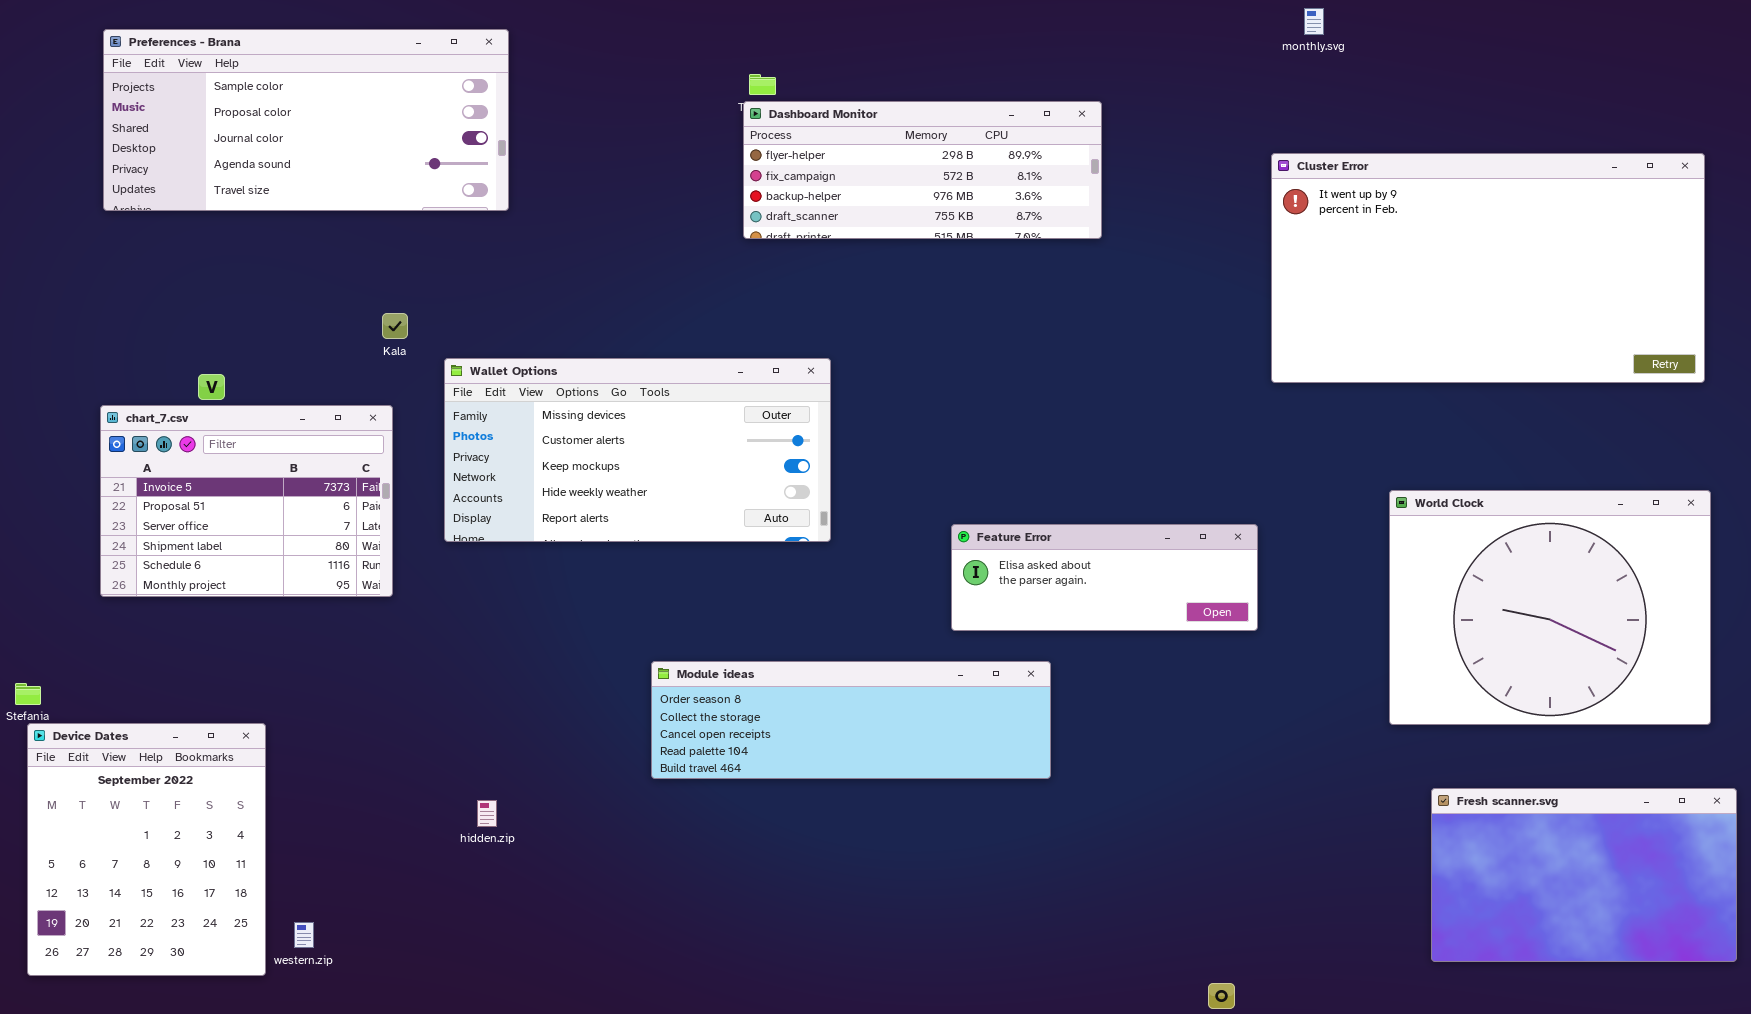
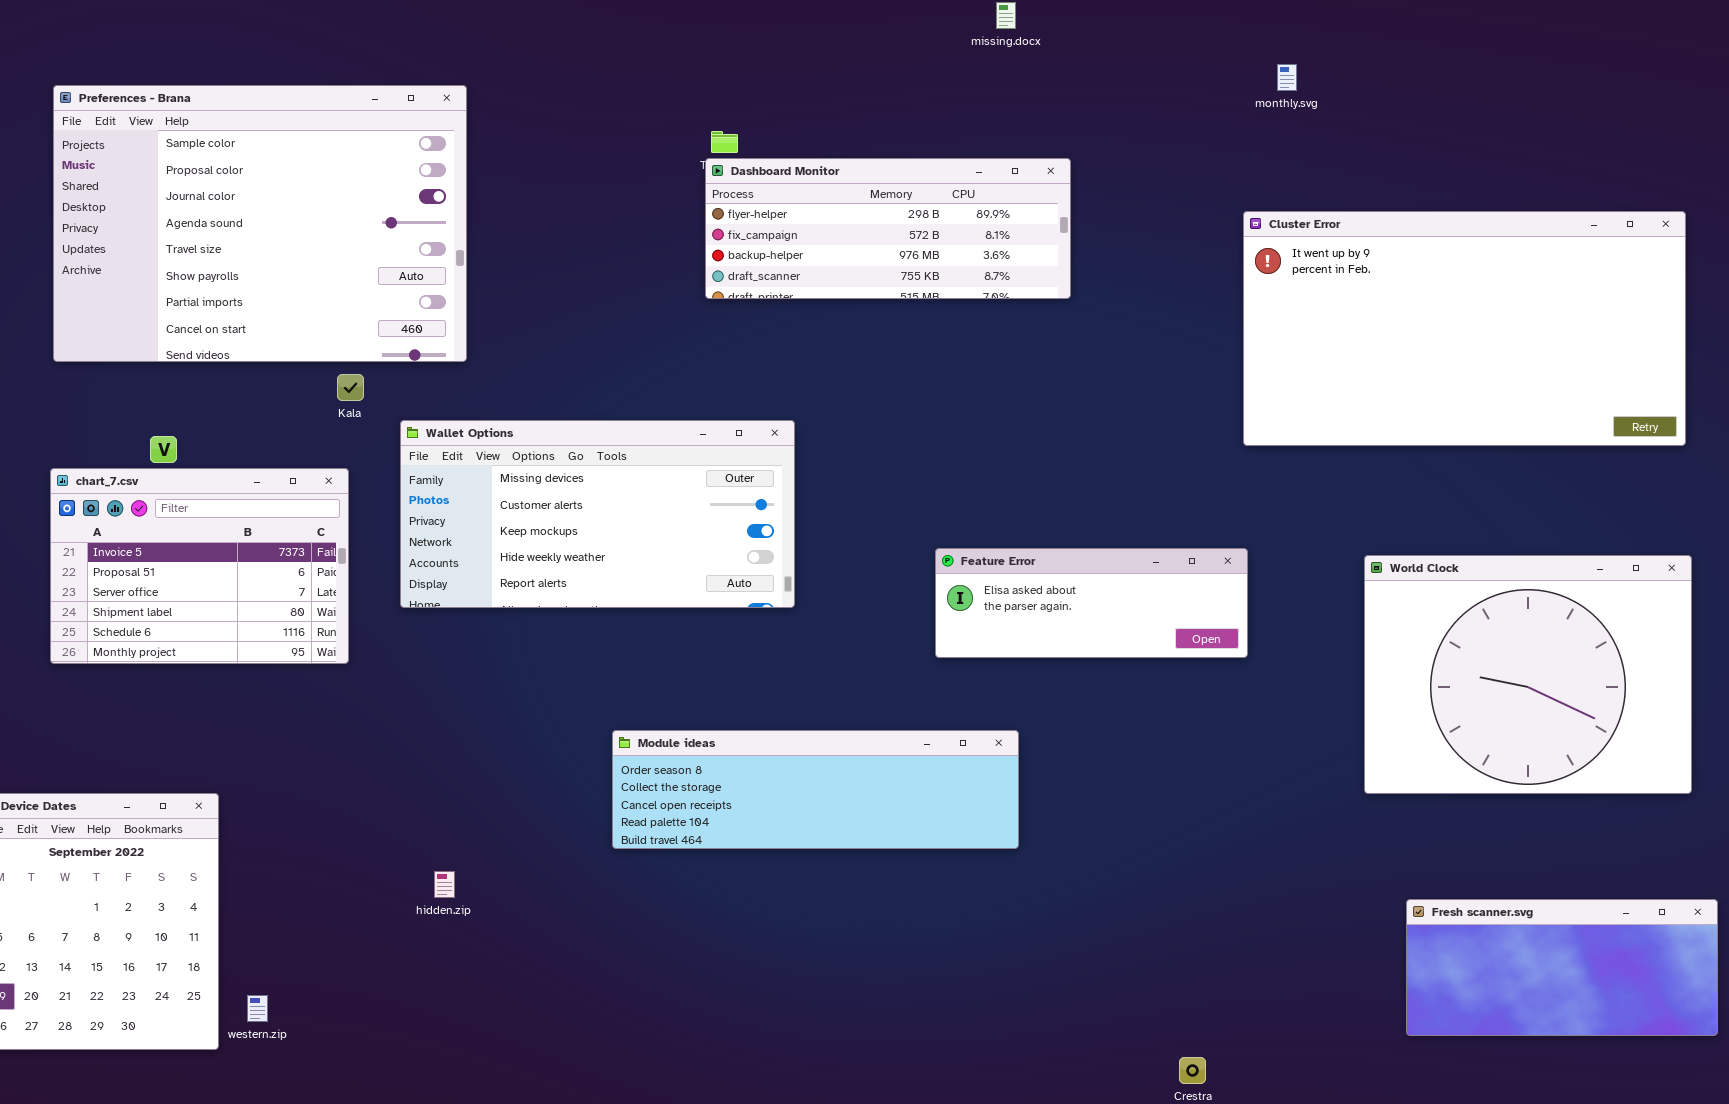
Preferences - Brana: [103,29,509,211] -> [53,85,467,362], resized
Feature Error: [951,524,1258,631] -> [935,548,1248,658], moved
Fresh scanner.svg: [1431,788,1737,962] -> [1406,899,1718,1036], resized

